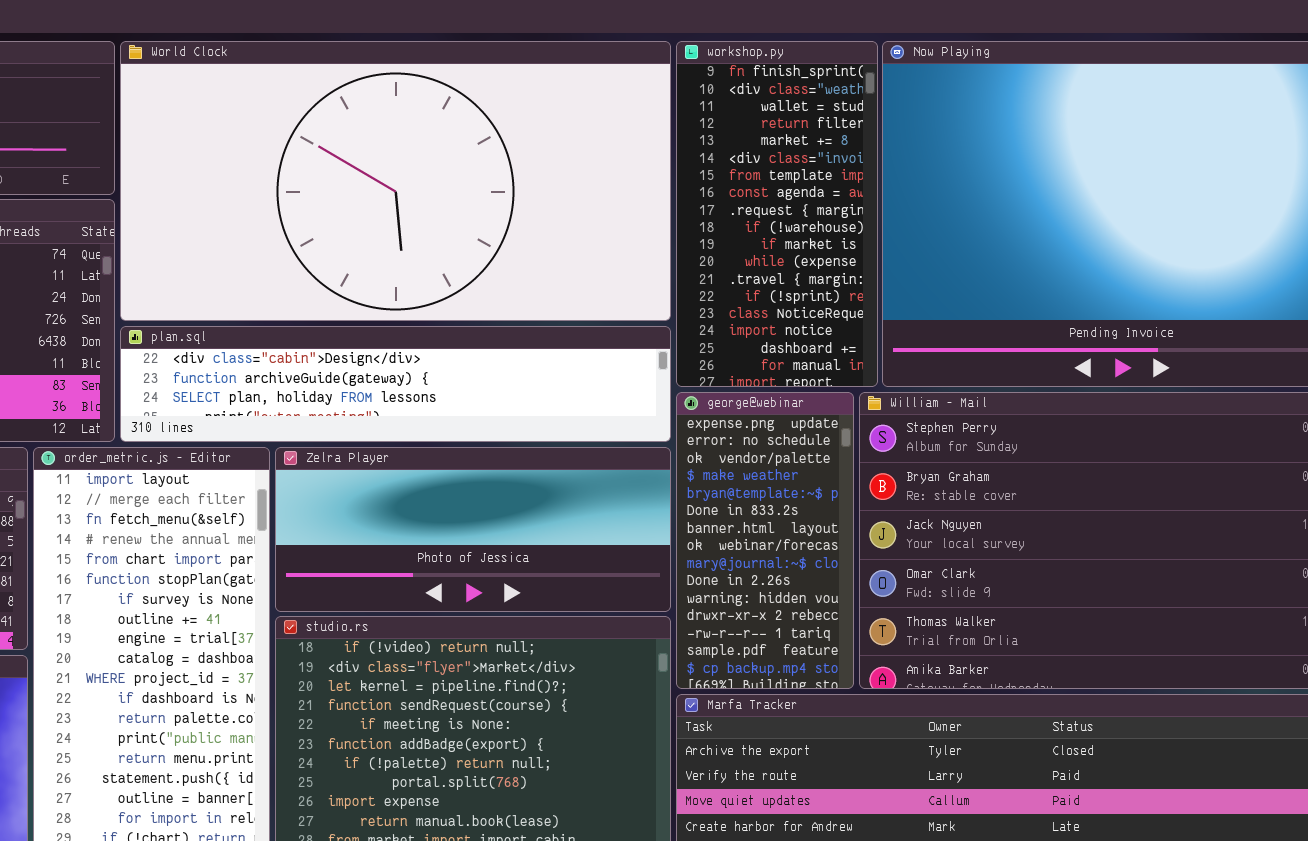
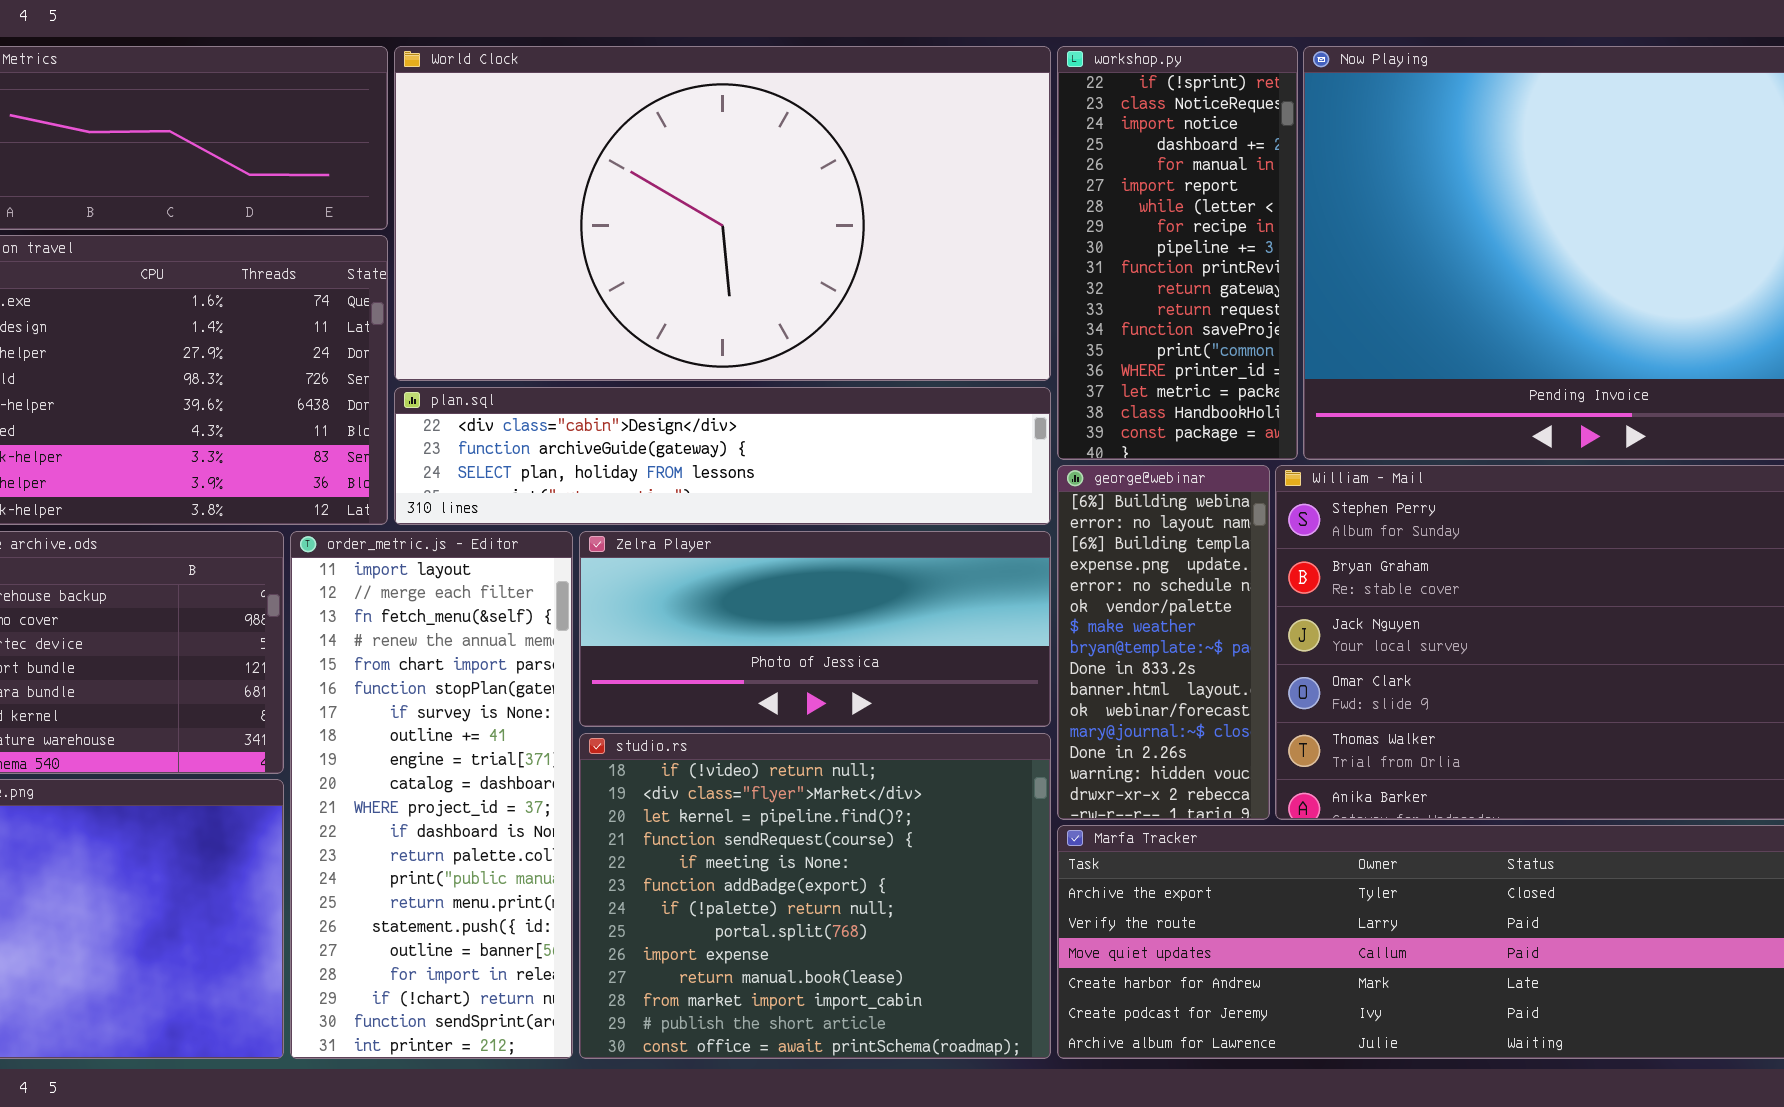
workshop.py: [676,41,878,387] -> [1057,46,1298,460], scrolled down 13 rows
george@webinar: [676,392,854,689] -> [1057,465,1270,820], scrolled up 3 rows

